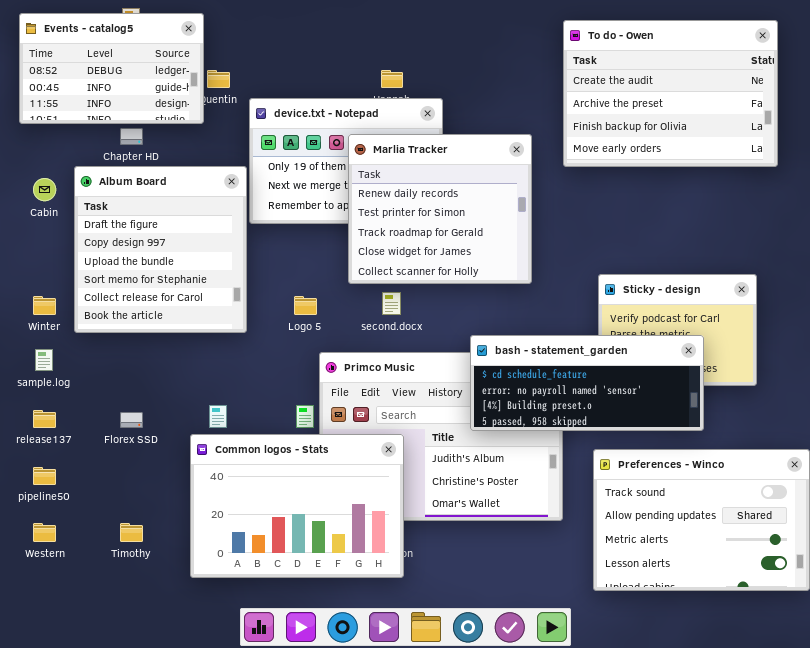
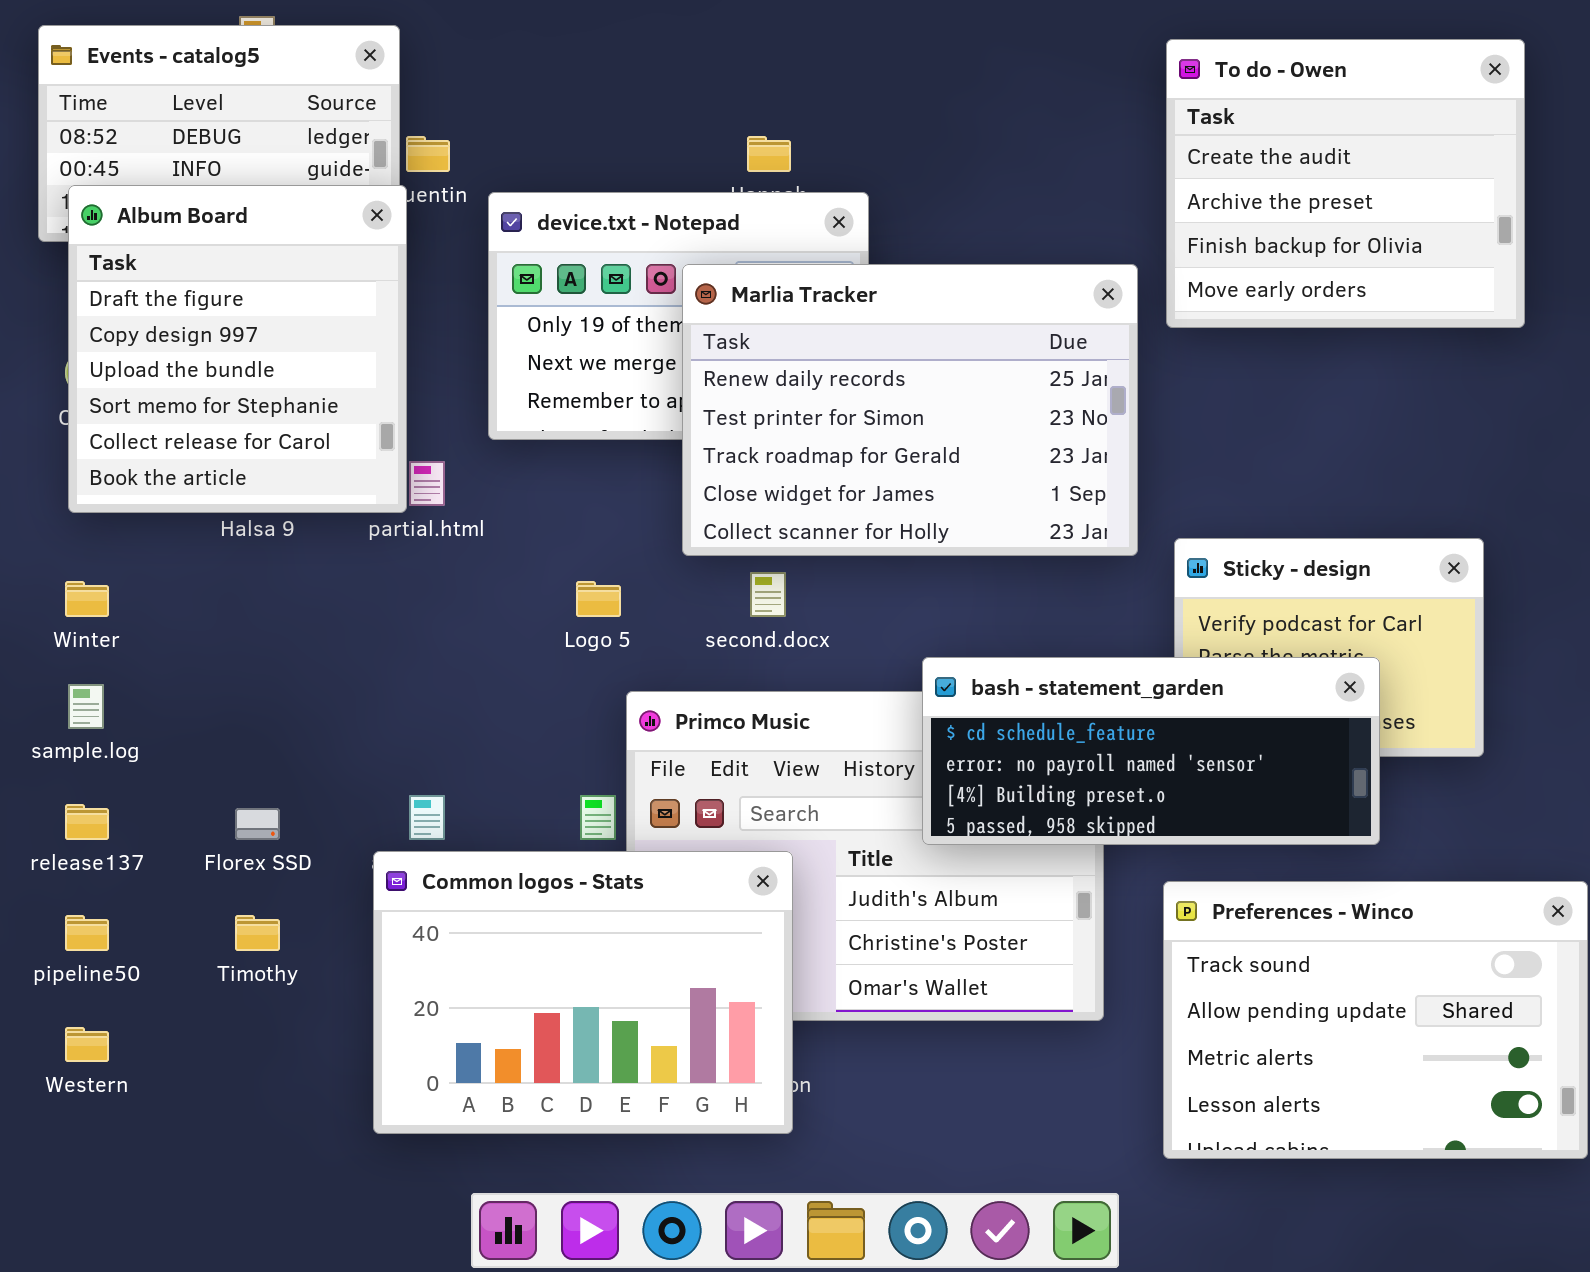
To do - Owen: [563,20,778,167] -> [1166,39,1525,328], resized
Marlia Tracker: [348,134,532,284] -> [682,264,1138,556], resized
Album Board: [74,166,247,333] -> [68,185,407,513], moved
Timothy: [120,523,143,542] -> [235,915,280,951], moved

